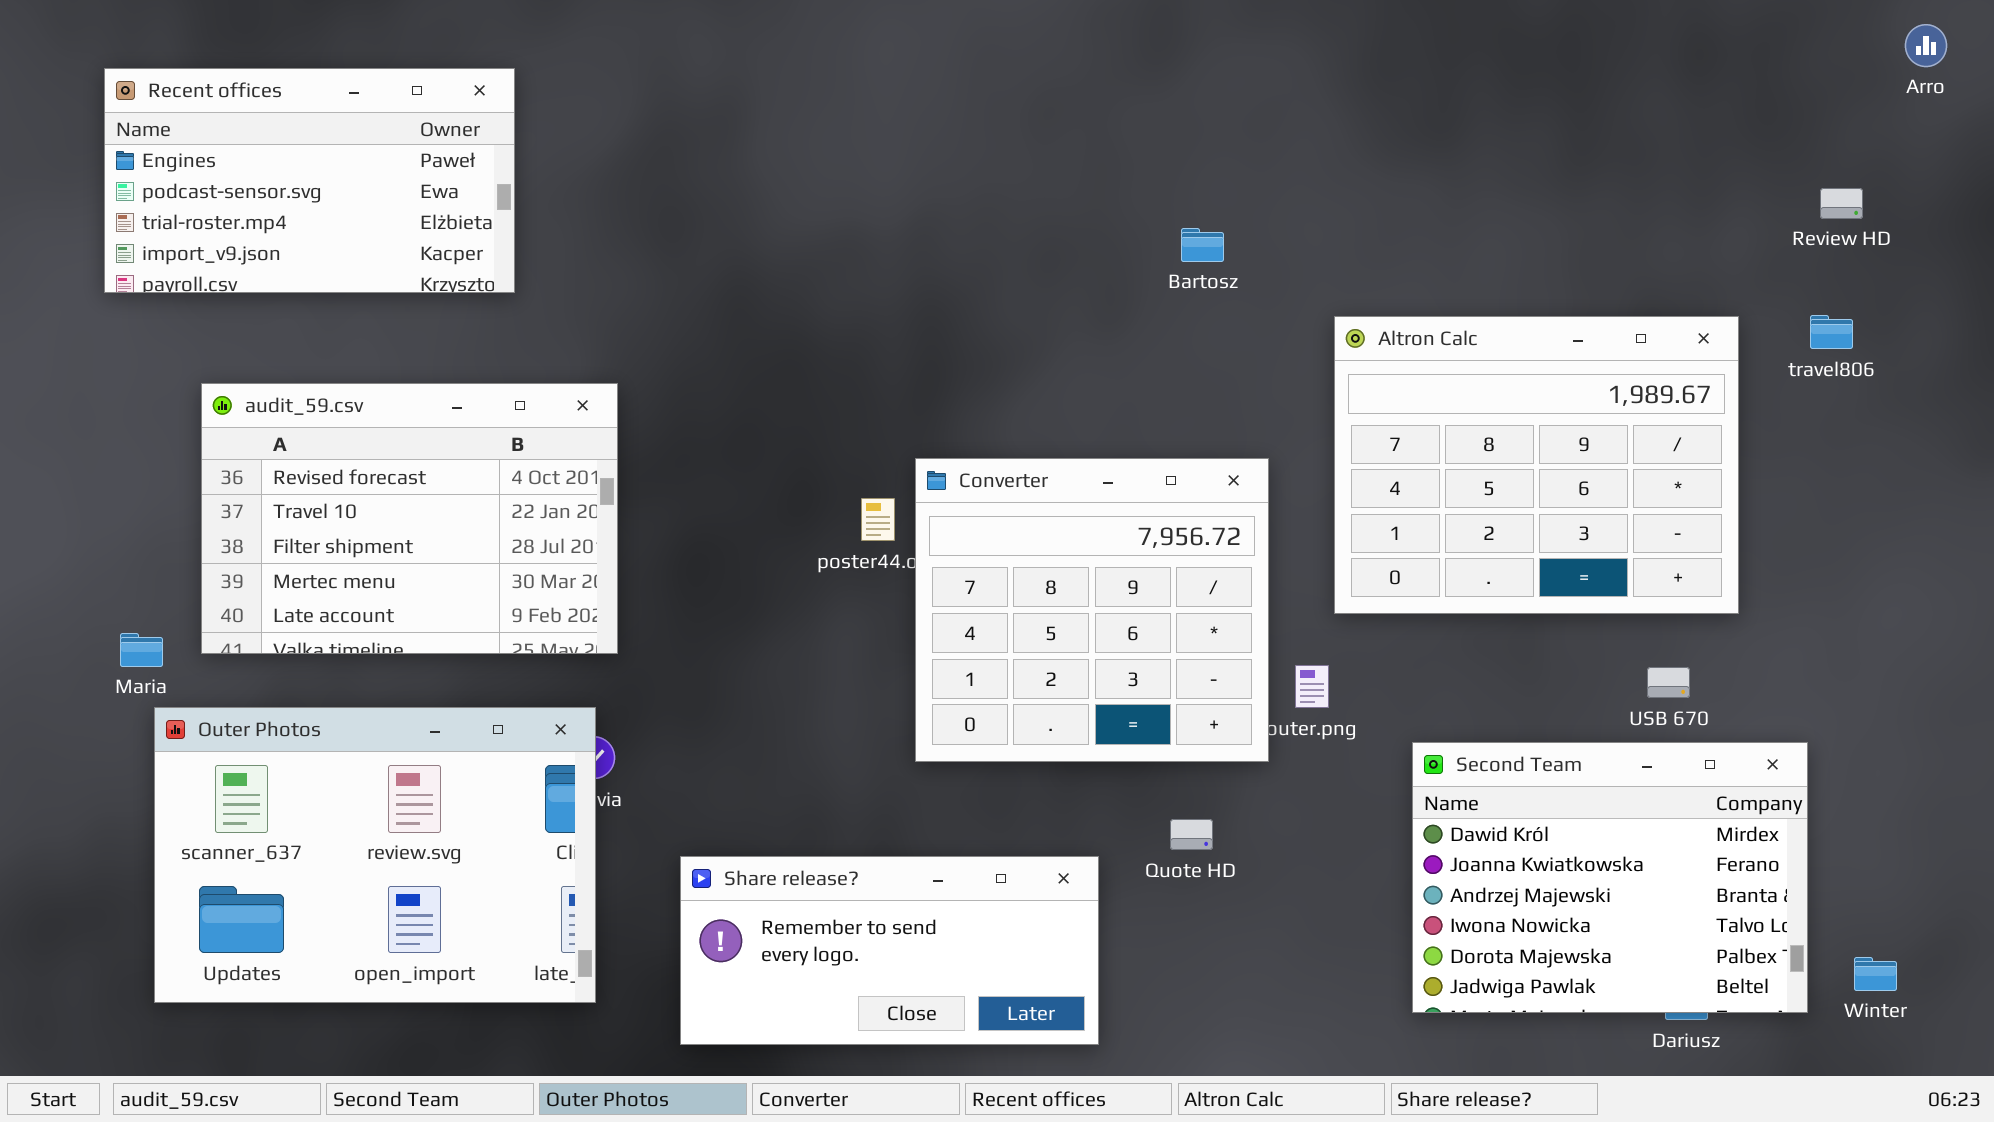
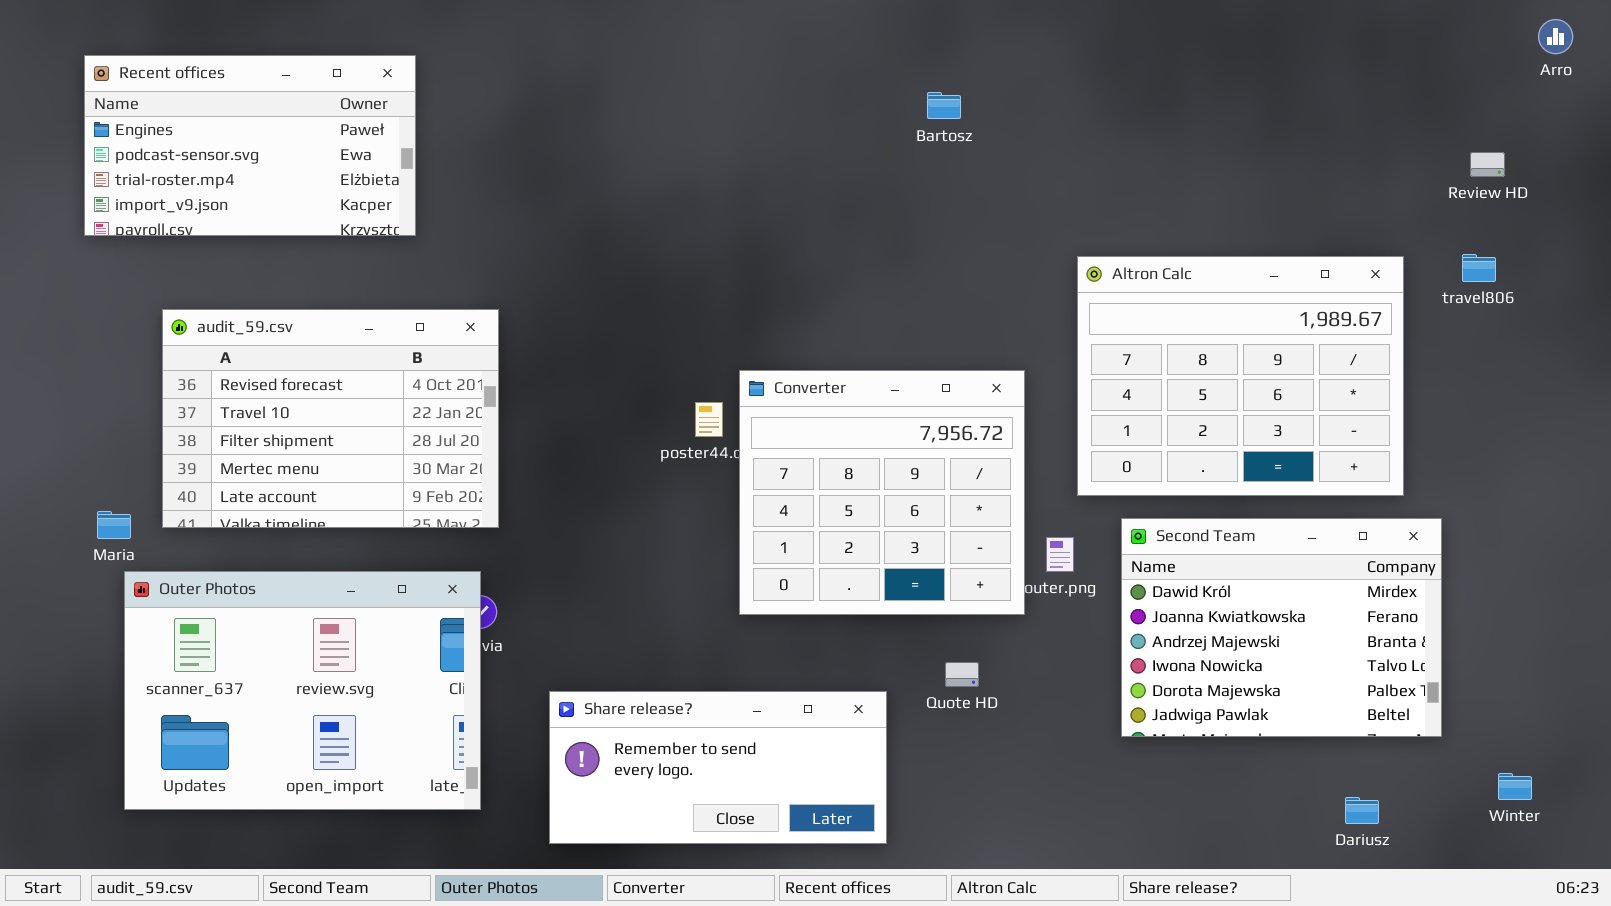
Bartosz: [1181,228,1224,262] -> [927,92,961,119], moved
Second Team: [1412,742,1808,1013] -> [1121,518,1442,737], moved

